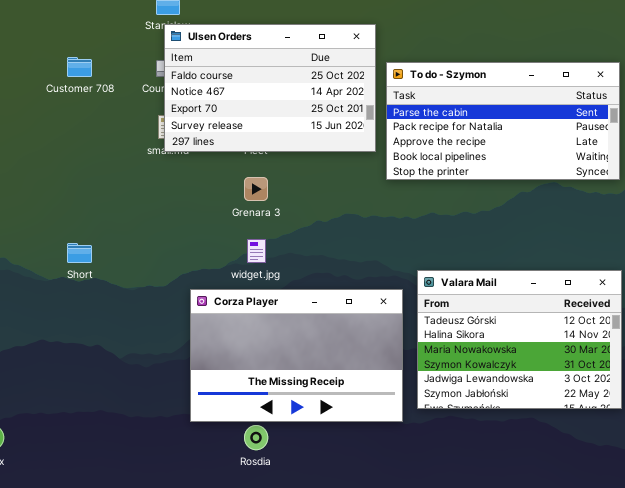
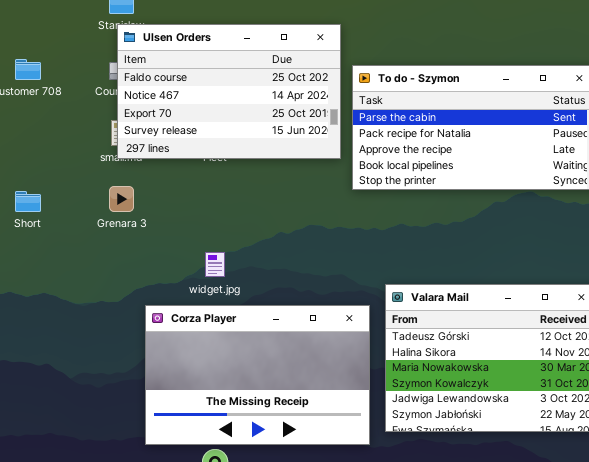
Grenara 3: [244,177,268,201] -> [109,186,134,212], moved
Short: [67,243,92,263] -> [15,191,41,212], moved

